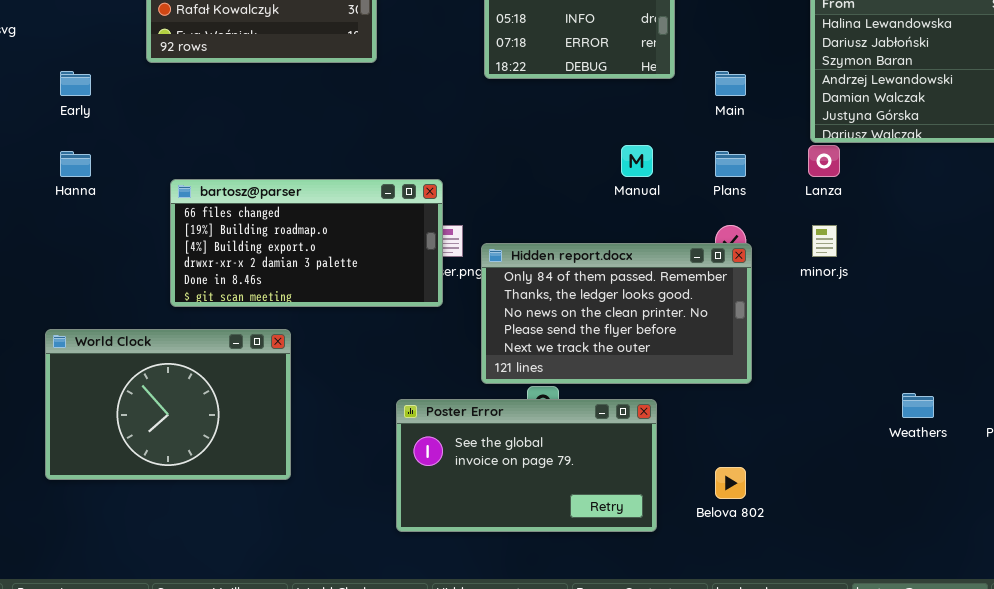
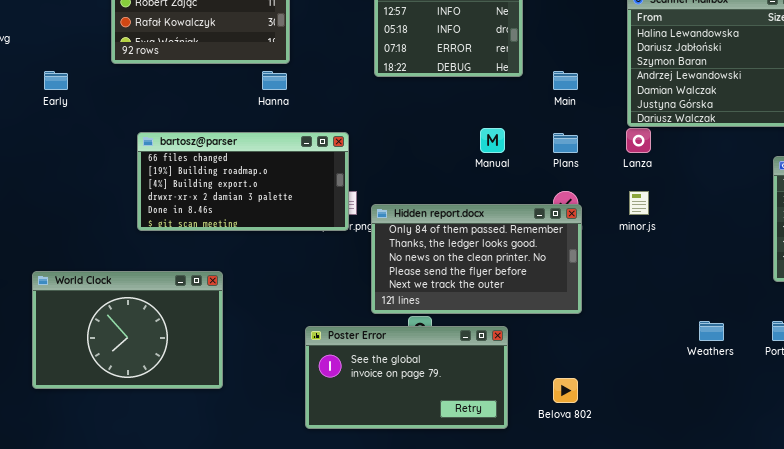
Hanna: [60,151,91,177] -> [262,71,287,90], moved
bartosz@parser: [170,179,443,307] -> [137,132,349,231], moved

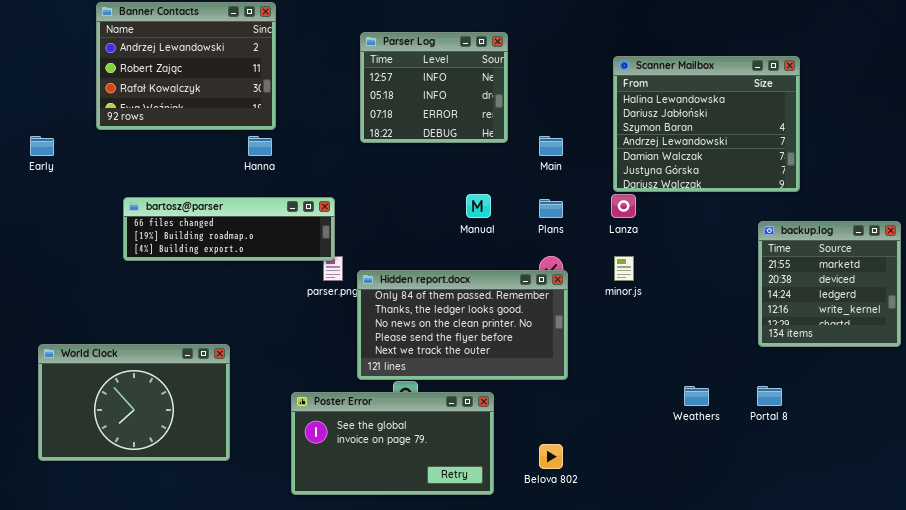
bartosz@parser: [137,132,349,231] -> [123,197,335,261], resized
World Clock: [32,271,223,389] -> [38,344,230,461], moved

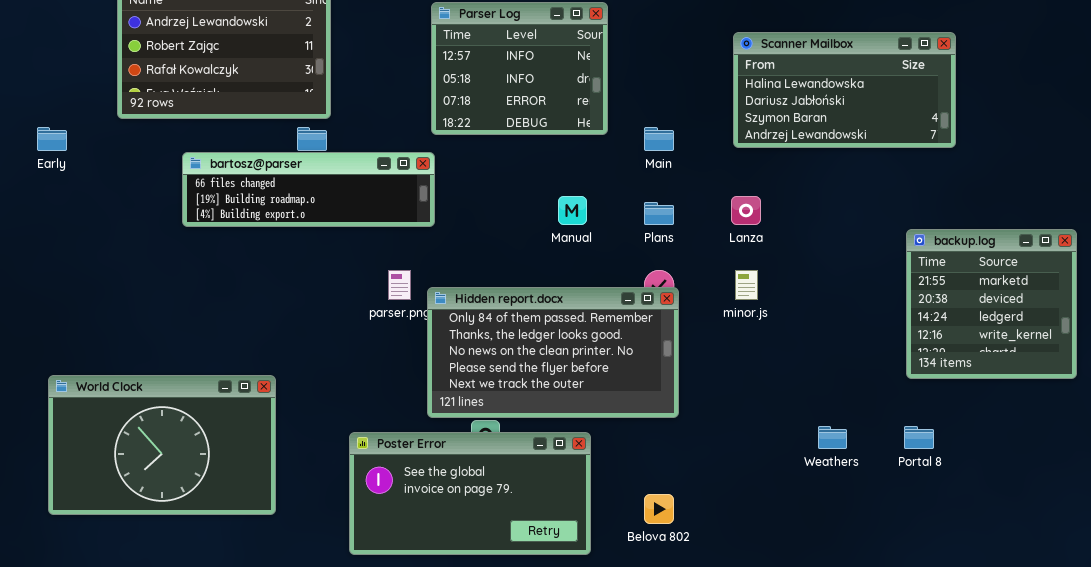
Scanner Mailbox: [613,56,800,192] -> [733,32,956,148], resized
bartosz@parser: [123,197,335,261] -> [182,152,435,227], moved

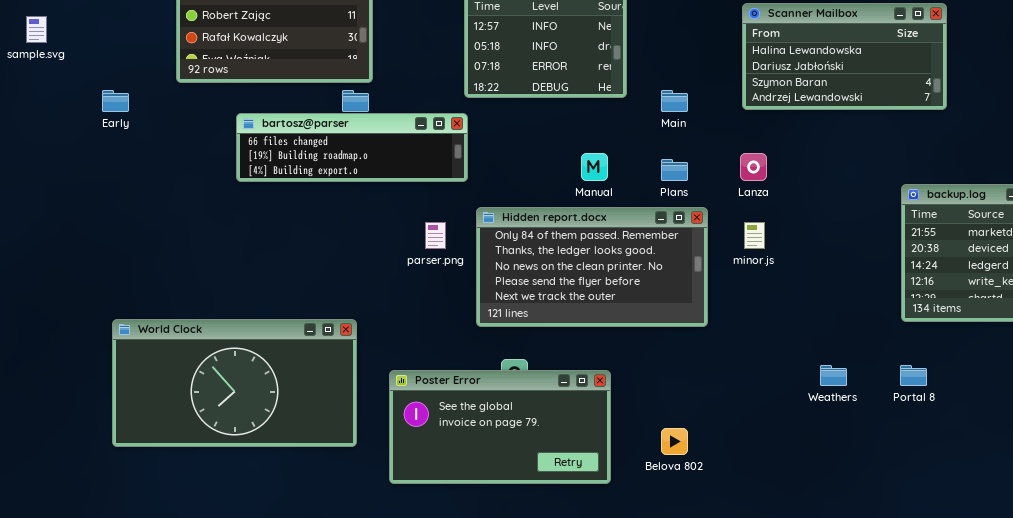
Hidden report.docx: [427,287,679,418] -> [476,207,708,327], moved
World Clock: [48,375,276,515] -> [112,319,357,447], resized

